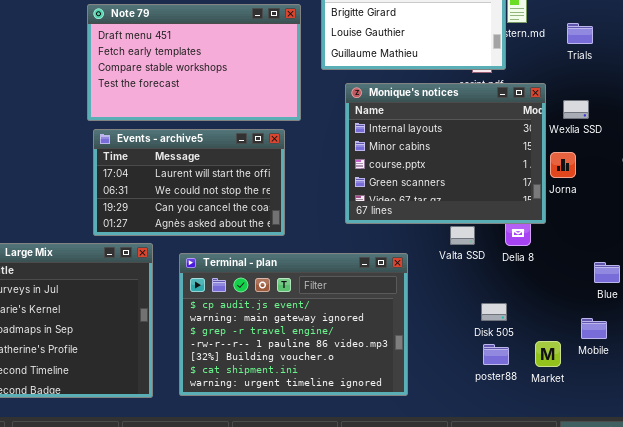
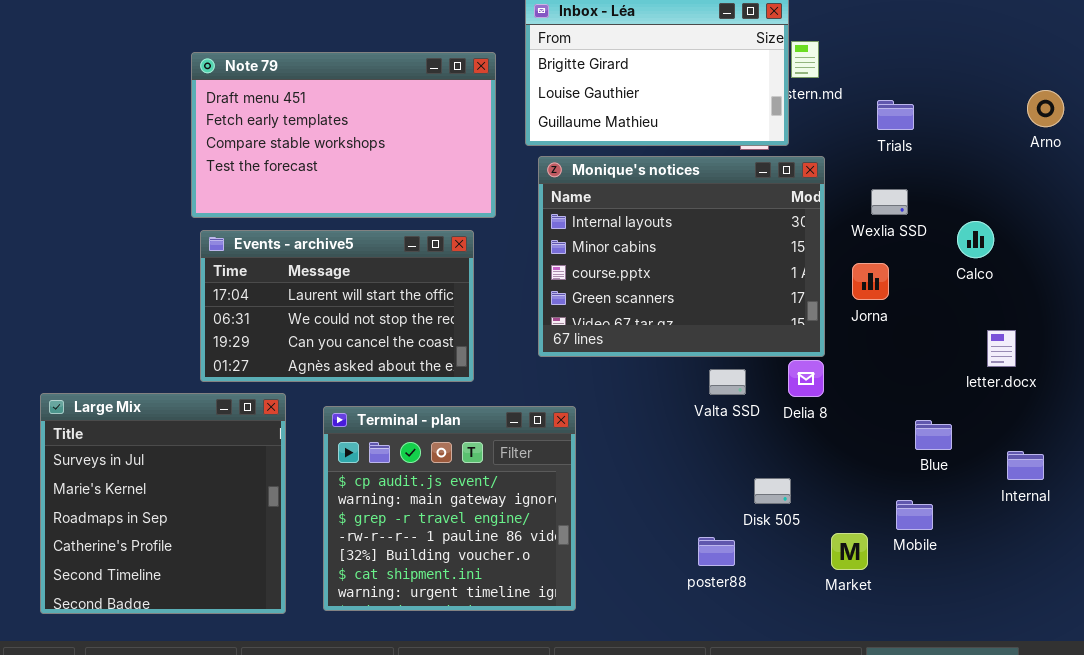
Trials: [567,23,593,44] -> [877,100,914,130], moved
Monique's notices: [345,83,546,224] -> [538,156,825,357], moved
Terminal - plan: [179,253,408,396] -> [323,406,576,611], resized
poster88: [483,344,509,365] -> [698,537,735,566], moved

